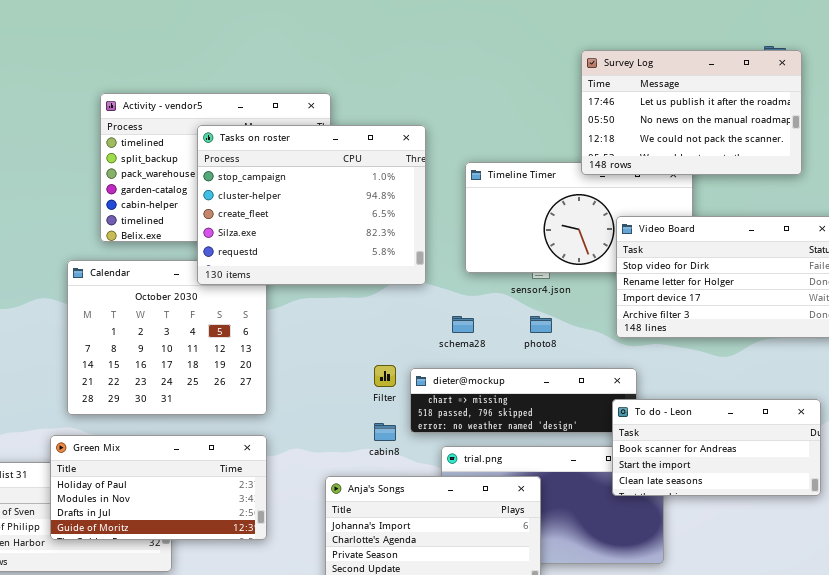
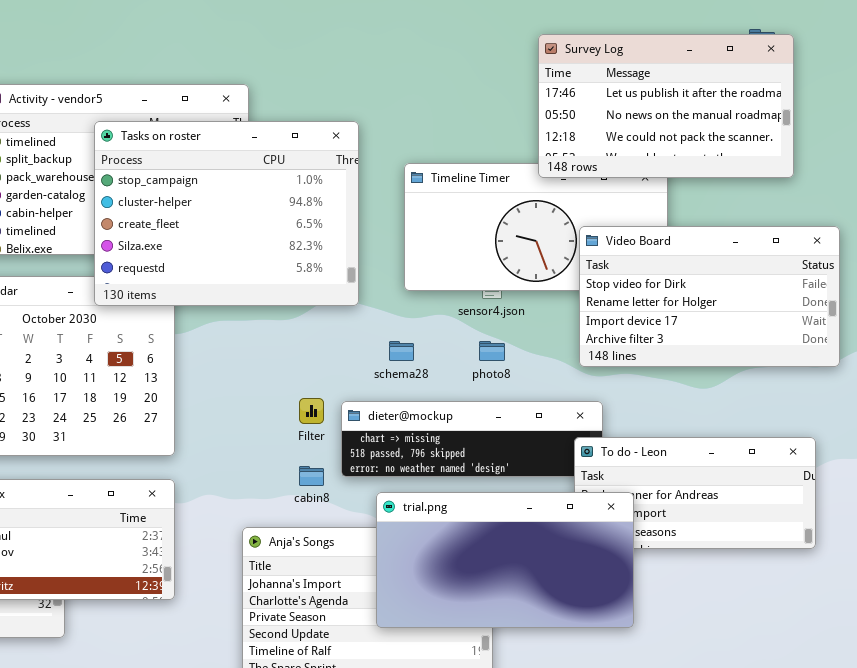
trial.png: [441,446,664,564] -> [376,492,634,628], raised

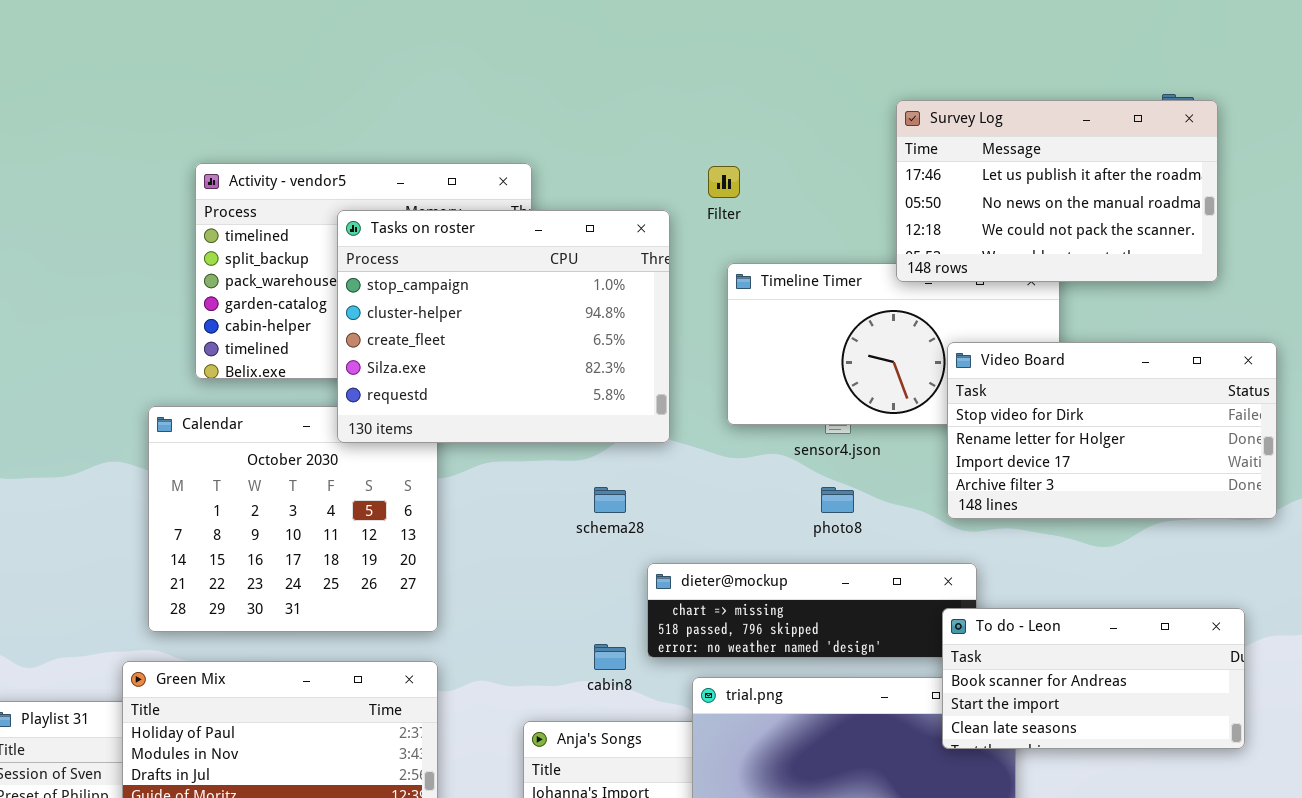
schema28: [389,341,414,361] -> [594,487,626,513], moved
Filter: [299,398,324,424] -> [708,166,740,198], moved
To do - Leon: [574,437,816,549] -> [942,608,1245,749], raised

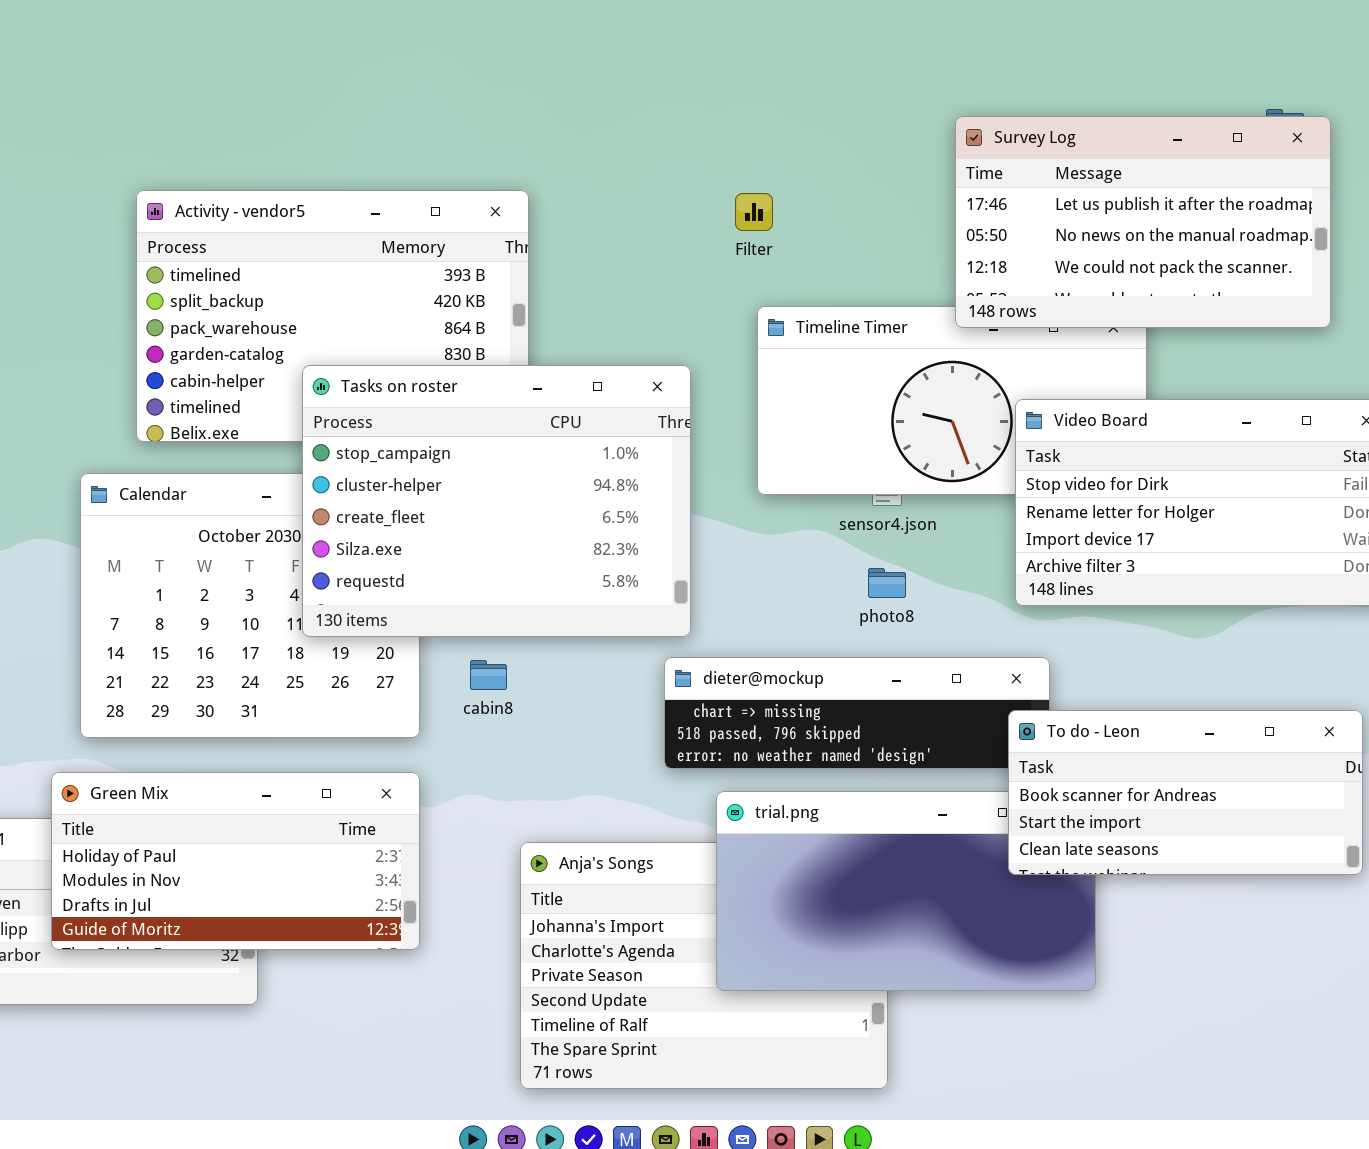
Tasks on roster: [337,210,670,443] -> [302,365,691,637], moved
cabin8: [594,644,626,670] -> [470,660,507,690], moved

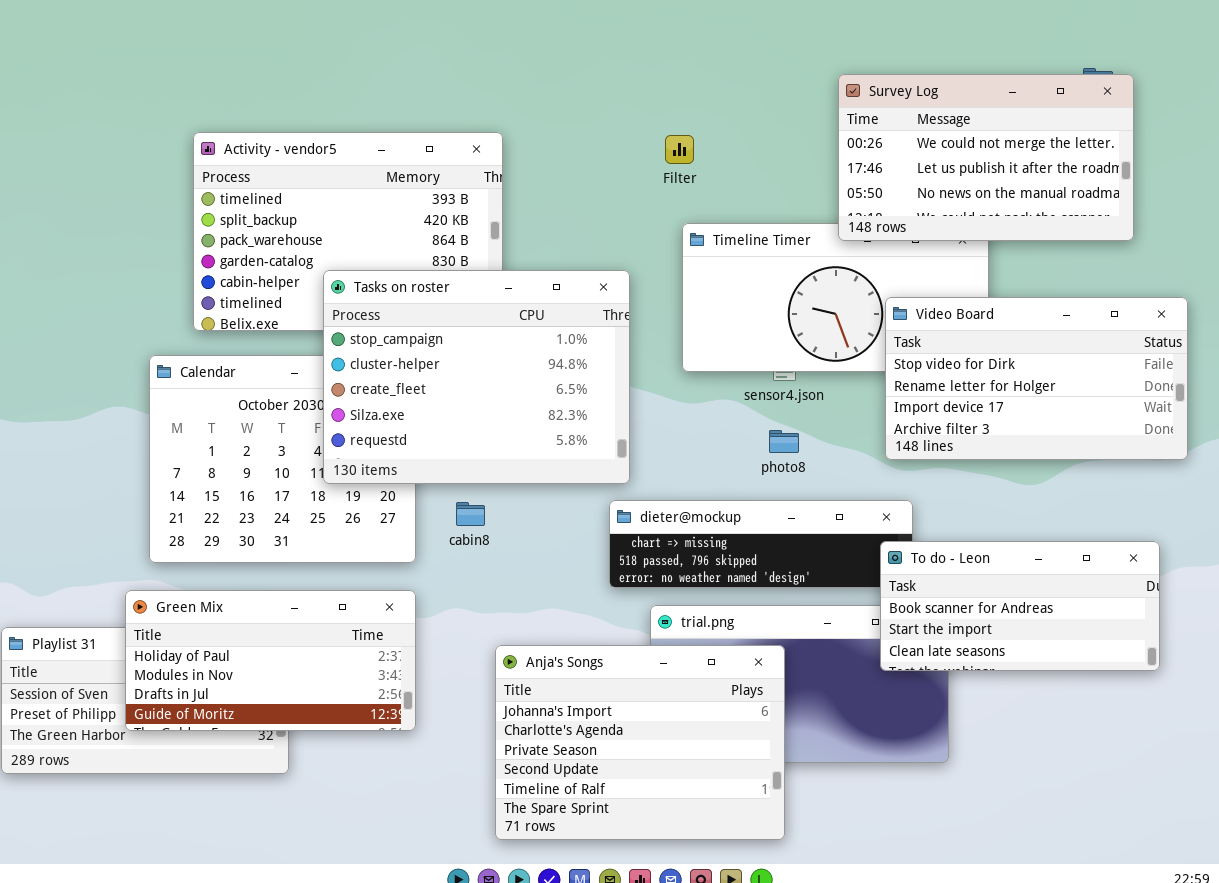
Survey Log: [955,116,1331,328] -> [838,74,1134,241], scrolled up 1 row
Anja's Songs: [520,842,888,1089] -> [495,645,785,840], raised

